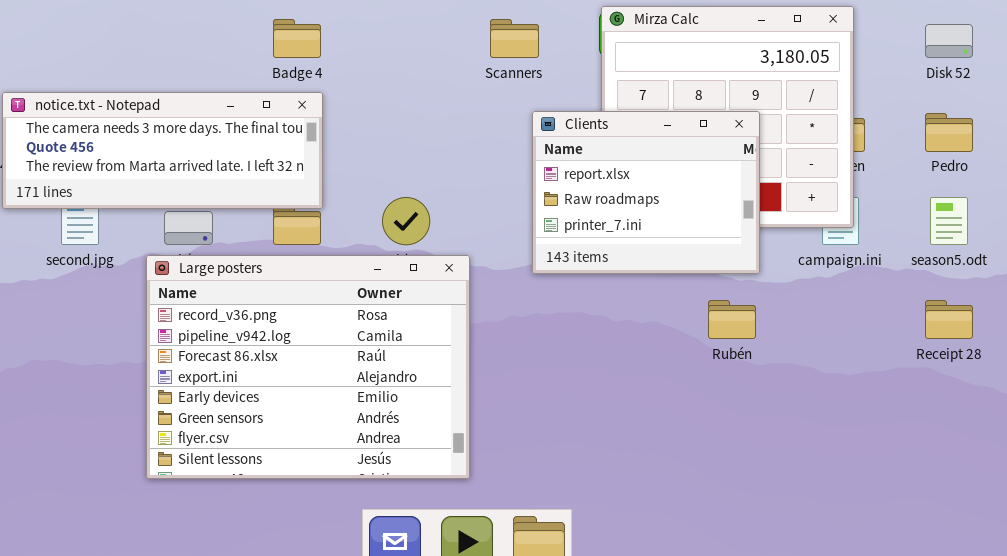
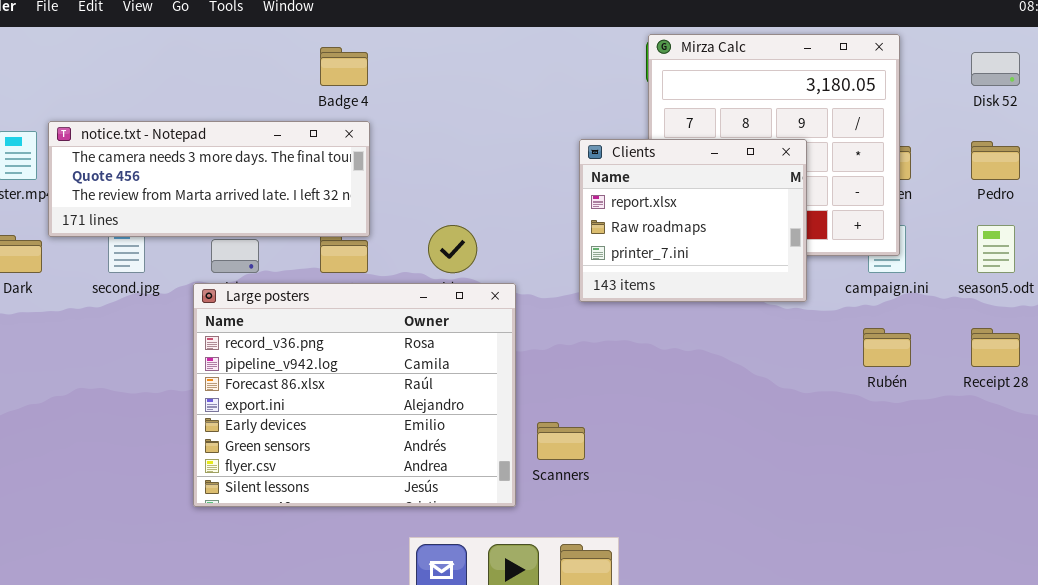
Scanners: [490,19,539,58] -> [537,422,585,460], moved
Rubén: [708,300,756,339] -> [863,328,911,367], moved

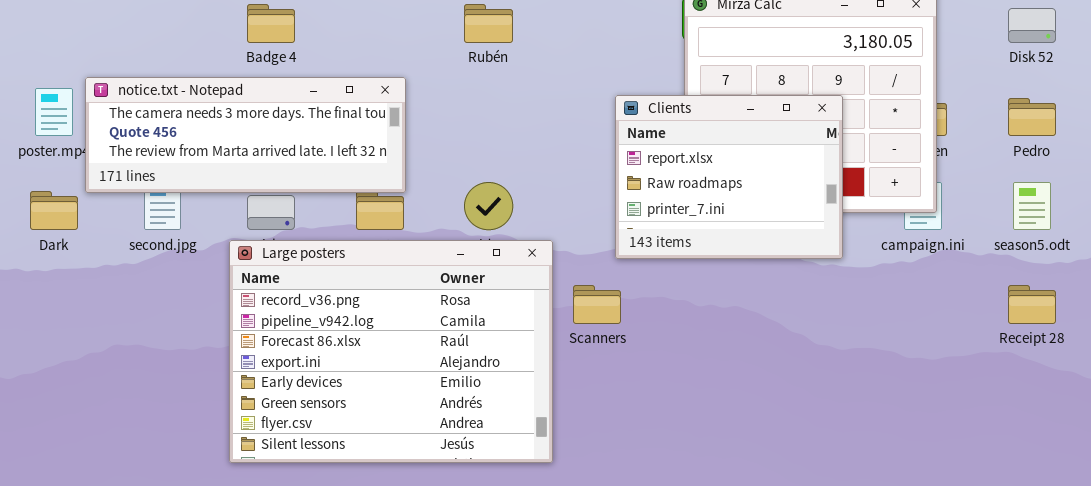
Badge 4: [320,47,368,86] -> [247,4,295,43], moved
Rubén: [863,328,911,367] -> [464,4,513,43], moved
Scanners: [537,422,585,460] -> [573,285,621,324], moved

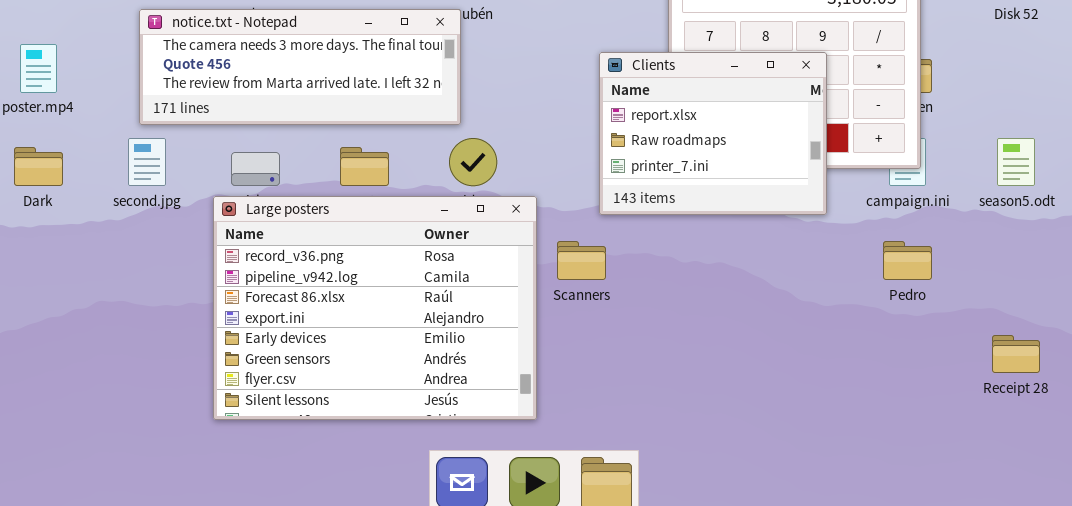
notice.txt - Notepad: [85,77,406,193] -> [139,9,461,125], moved
Pedro: [1008,98,1056,136] -> [883,241,932,280], moved
Receipt 28: [1008,285,1056,324] -> [992,335,1040,373], moved

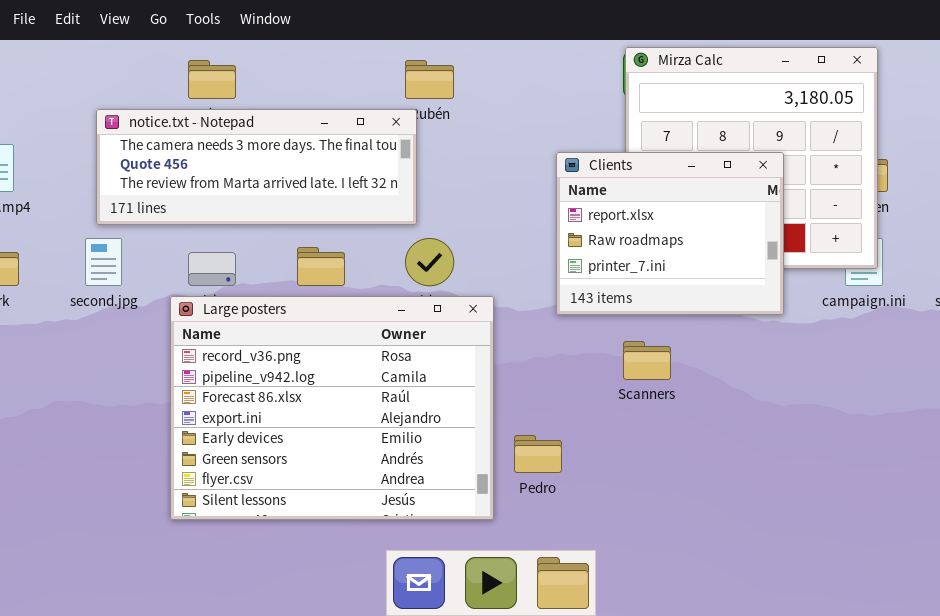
Scanners: [557,241,606,280] -> [623,341,671,380], moved
Pedro: [883,241,932,280] -> [514,435,562,473], moved

